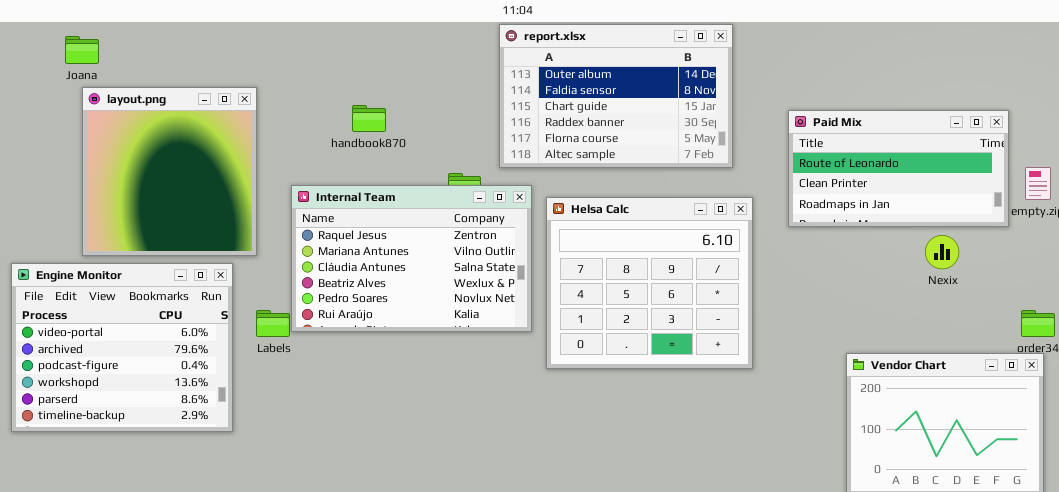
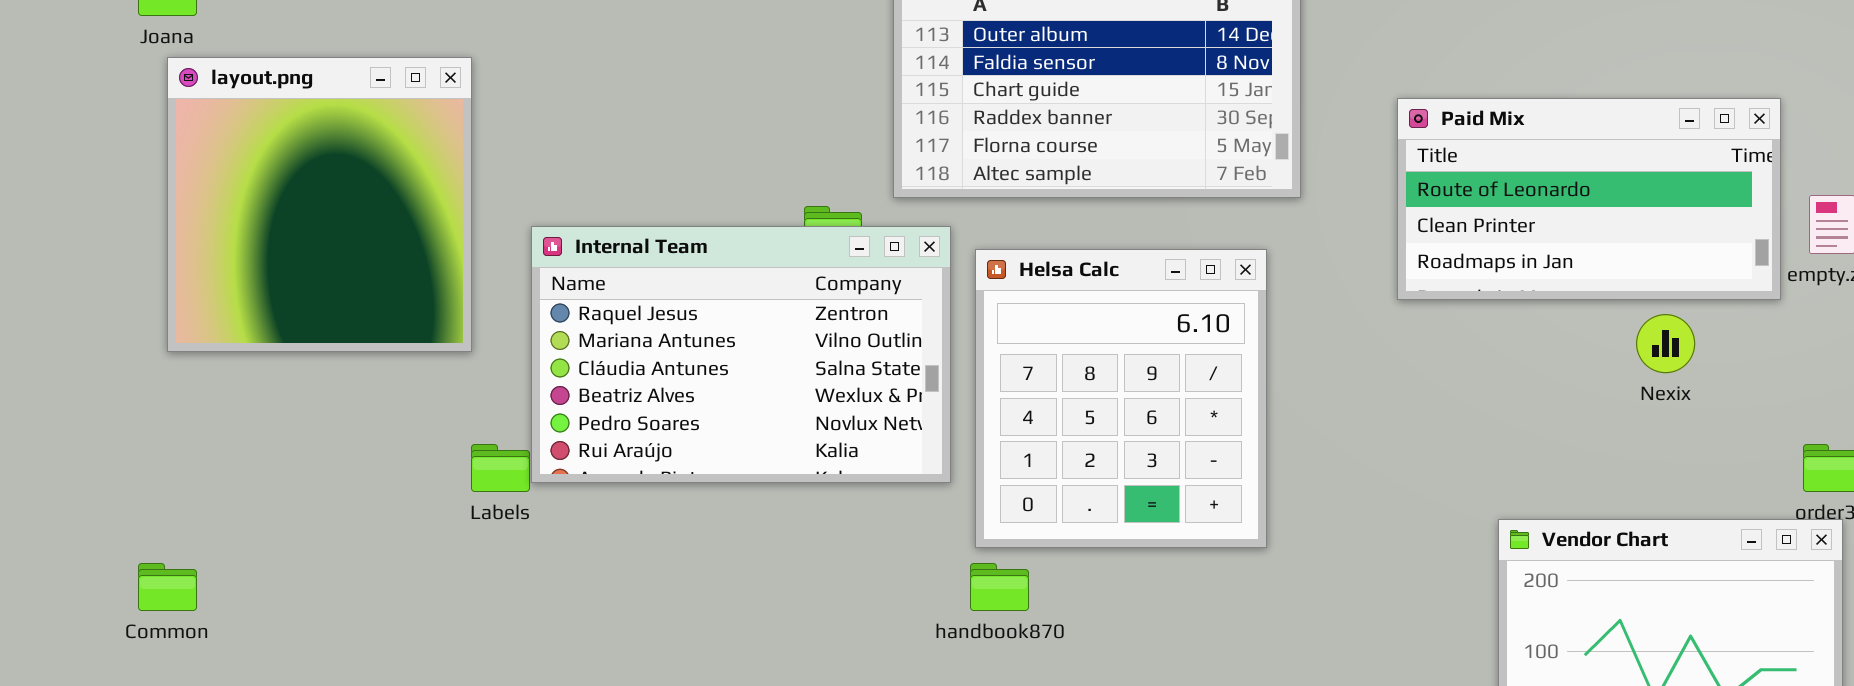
handbook870: [352,105,386,132] -> [970,563,1029,611], moved
Helsa Calc: [546,197,753,369] -> [975,249,1267,548], resized
Engine Monitor: [11,263,233,432] -> none, closed

